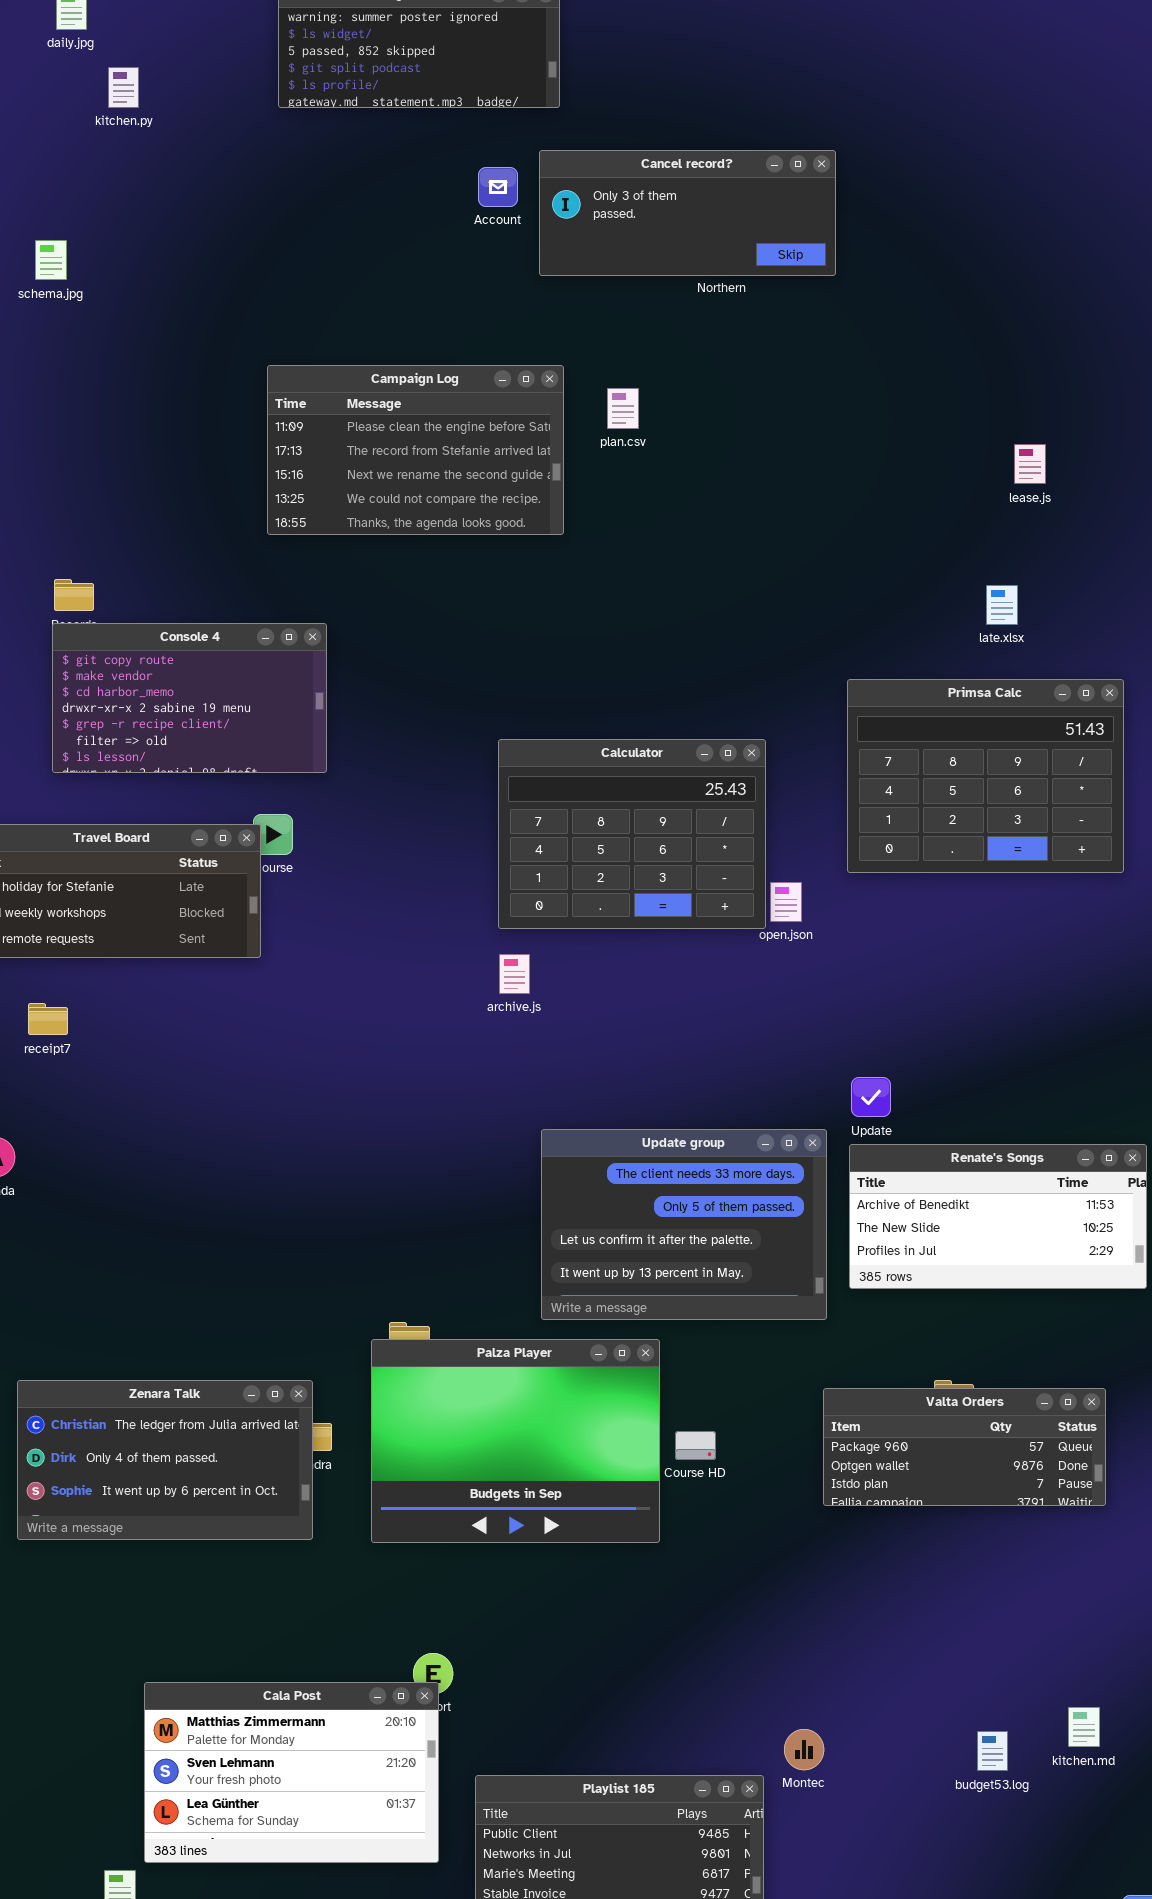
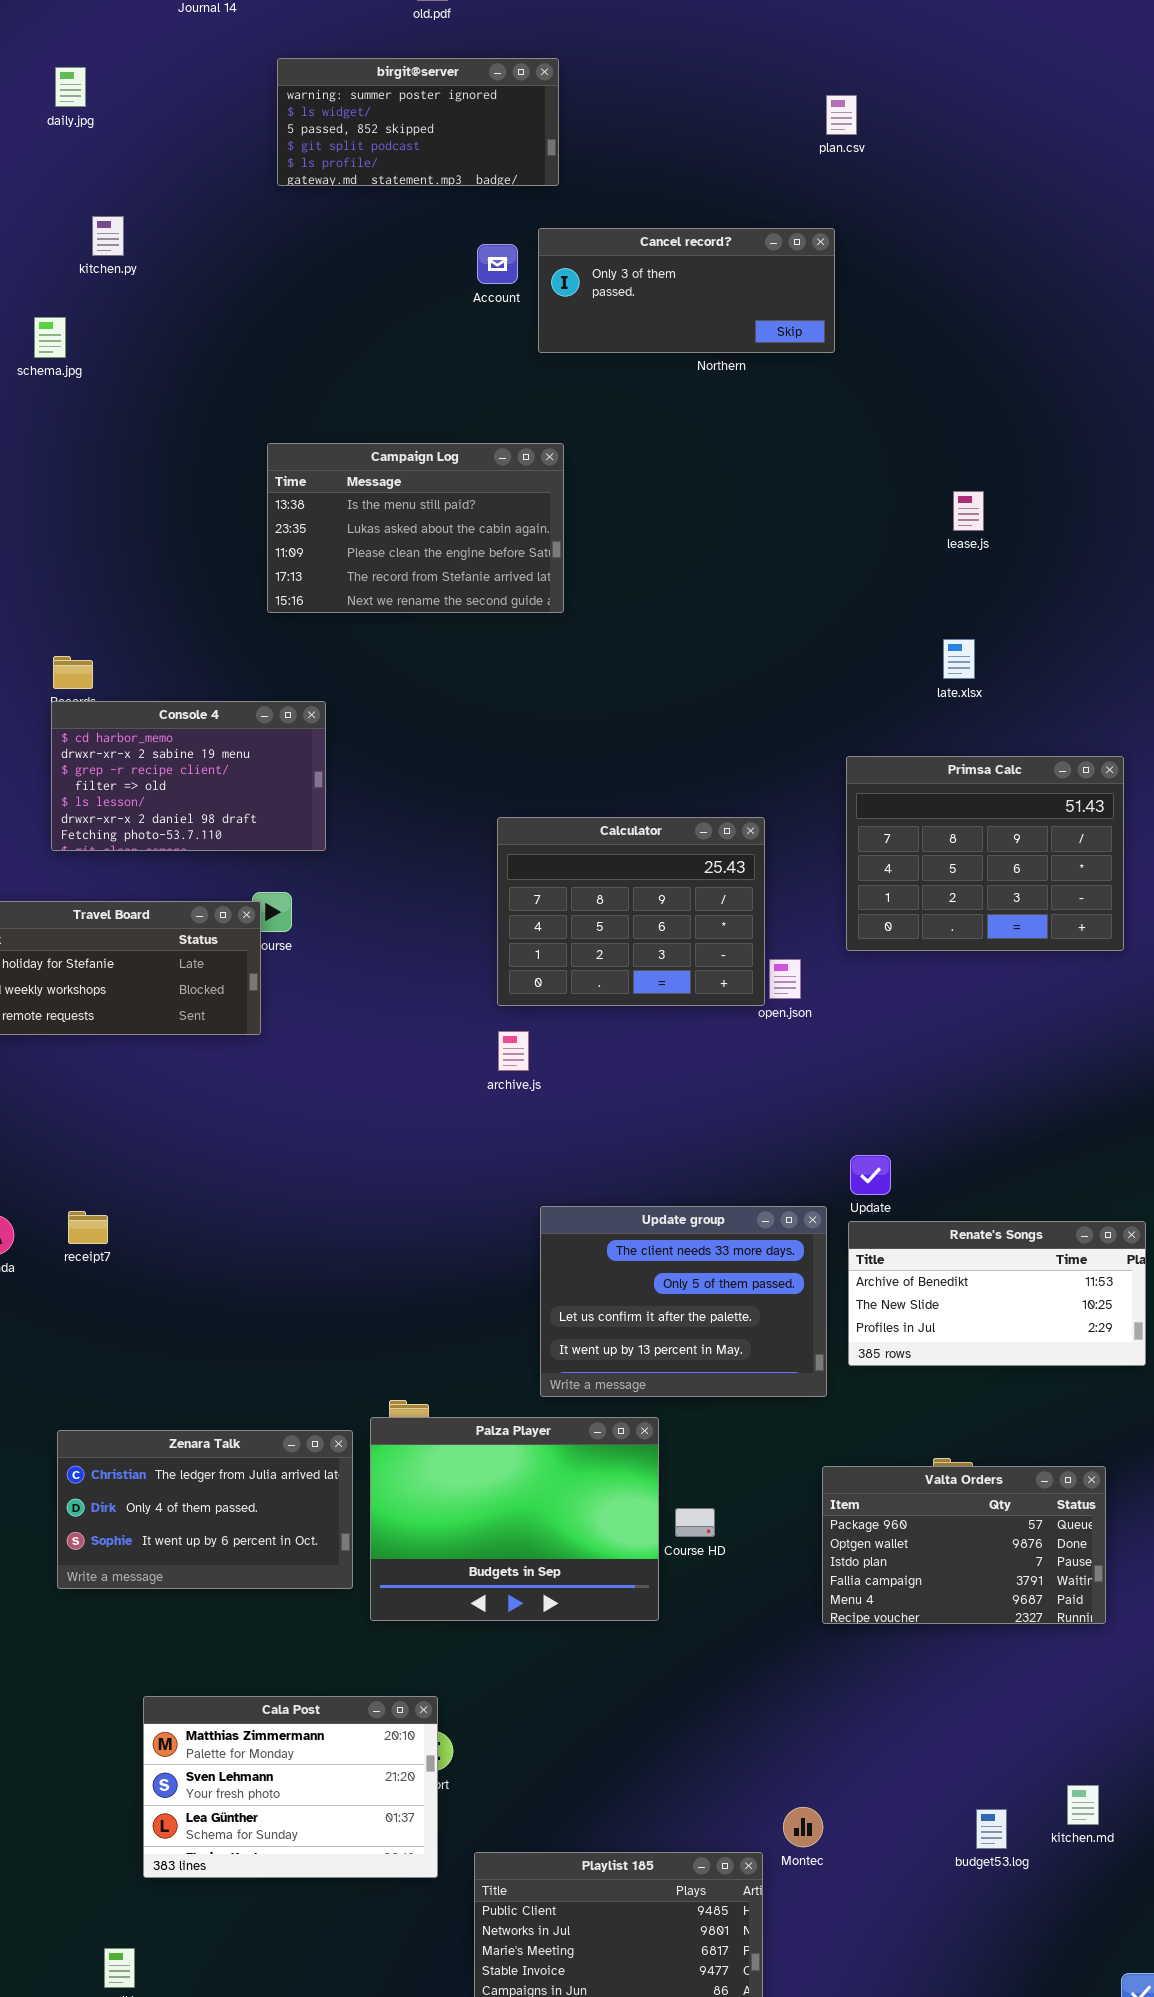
kitchen.py: [108,67,139,108] -> [92,216,124,256], moved
Campaign Log: [267,365,564,535] -> [267,443,564,613], scrolled up 2 rows
plan.csv: [607,388,639,429] -> [826,95,857,135], moved
lease.js: [1014,444,1046,484] -> [953,491,984,531], moved
late.xlsx: [986,585,1018,625] -> [943,639,975,679], moved
Console 4: [52,623,327,773] -> [51,701,326,851], scrolled down 2 rows
receipt7: [28,1003,68,1035] -> [68,1211,108,1244], moved
Zenara Talk: [17,1380,313,1540] -> [57,1430,353,1589], moved
Valta Orders: [823,1388,1106,1506] -> [822,1466,1106,1624], resized
Cala Post: [144,1682,439,1863] -> [143,1696,438,1878], moved

